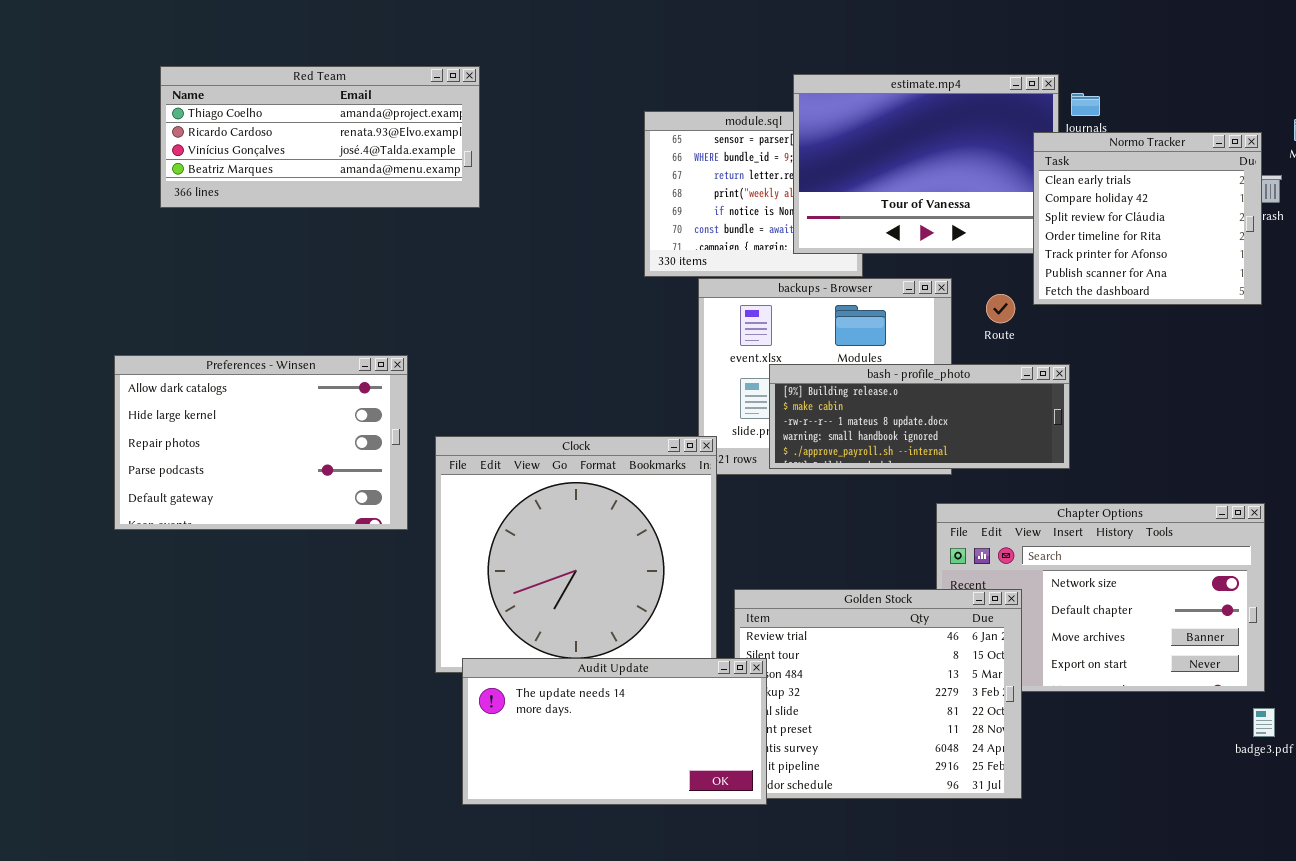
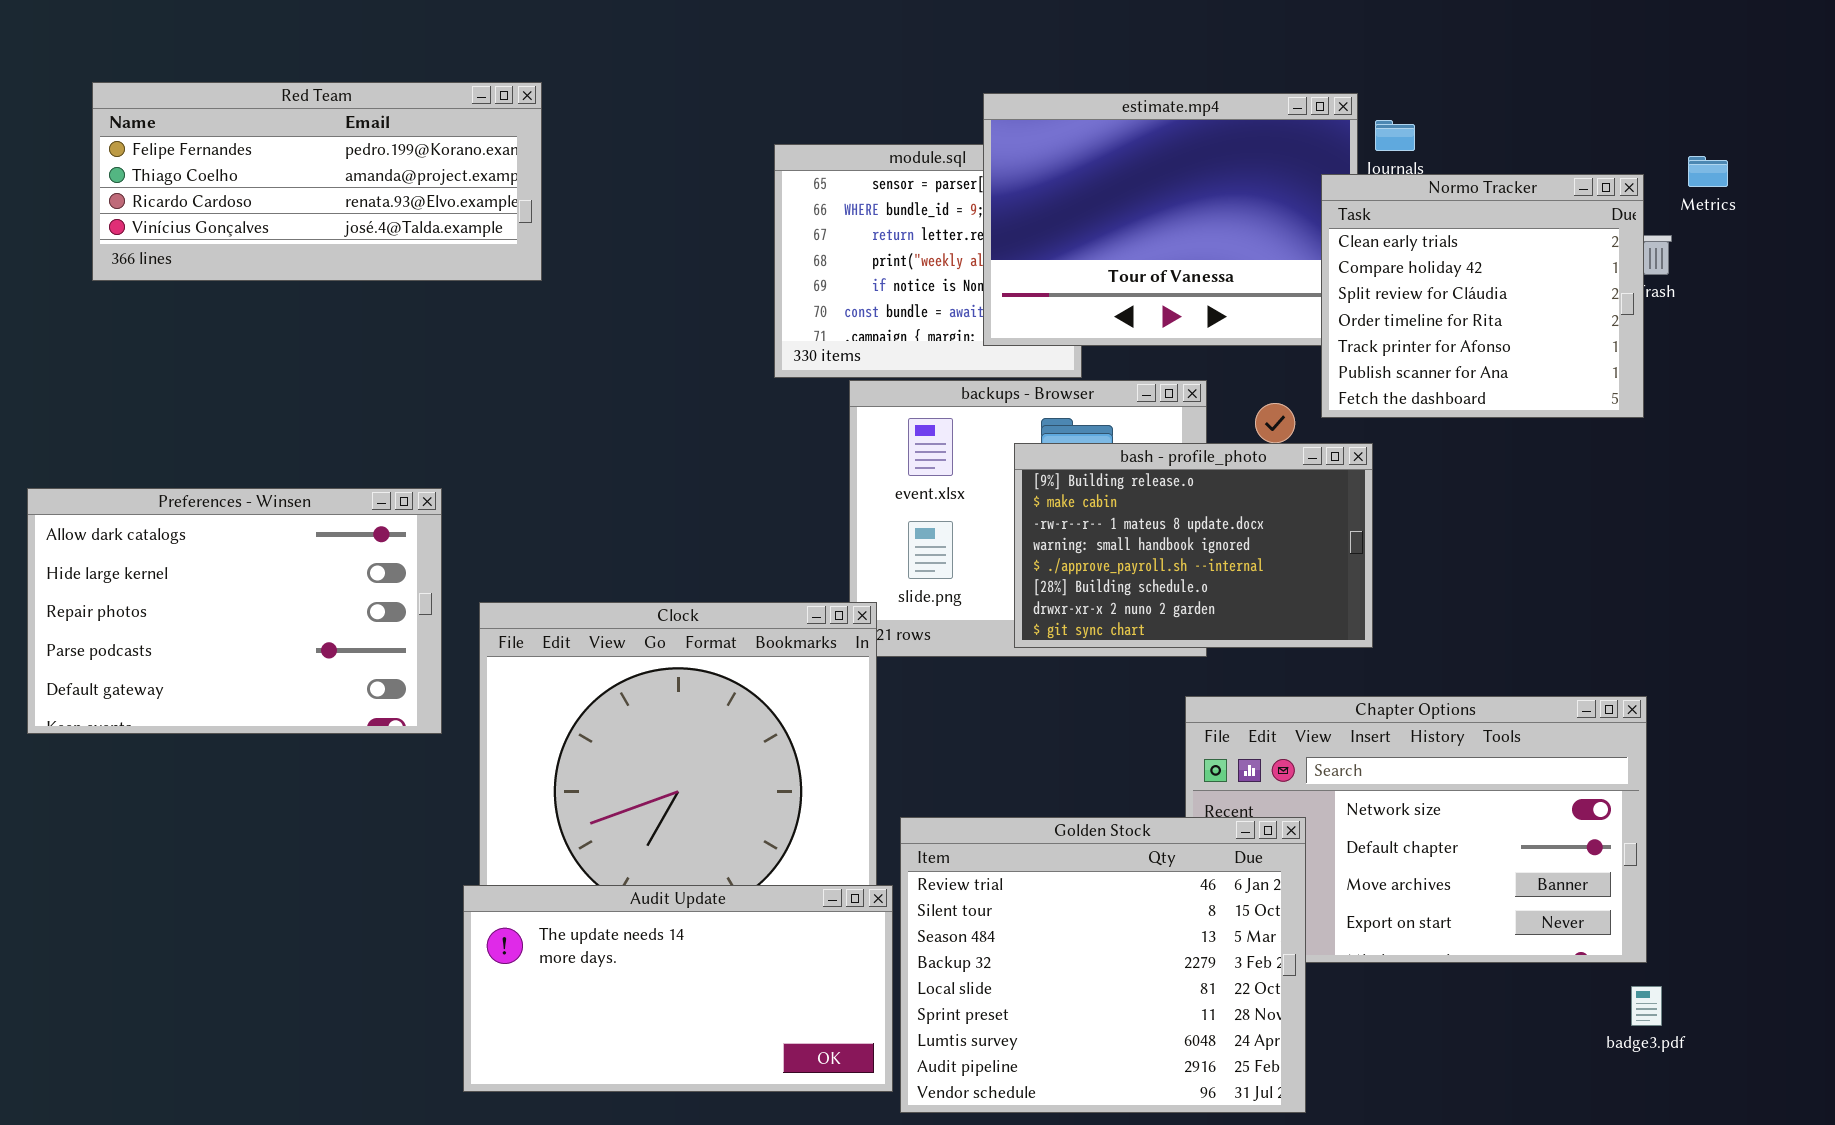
Red Team: [160,66,480,208] -> [92,82,542,281], scrolled up 1 row
bash - profile_photo: [769,364,1070,469] -> [1014,443,1373,648], resized
Audit Update: [462,658,767,805] -> [463,885,893,1092], moved

